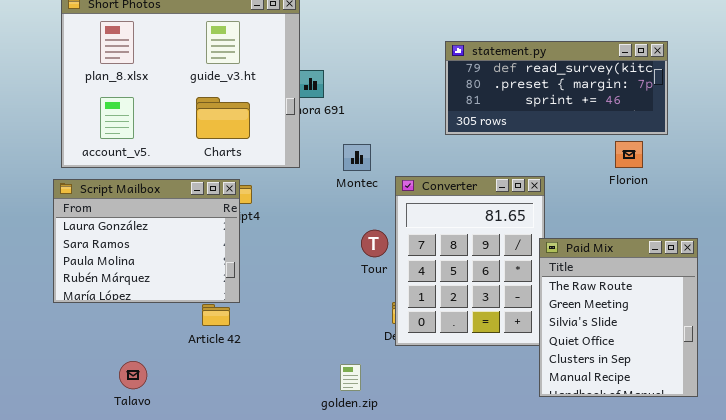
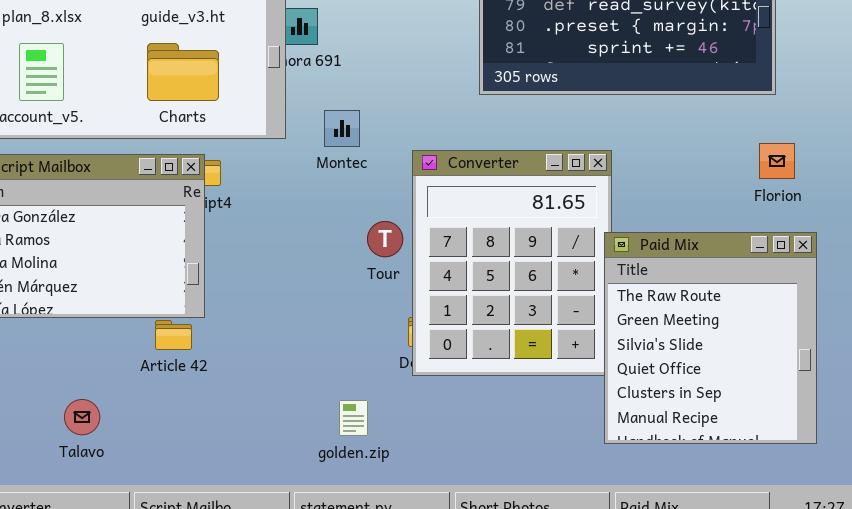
Florion: [615,141,643,168] -> [759,143,795,179], moved
Montec: [343,144,371,171] -> [324,110,360,147], moved
Talavo: [119,361,147,389] -> [64,399,100,435], moved

